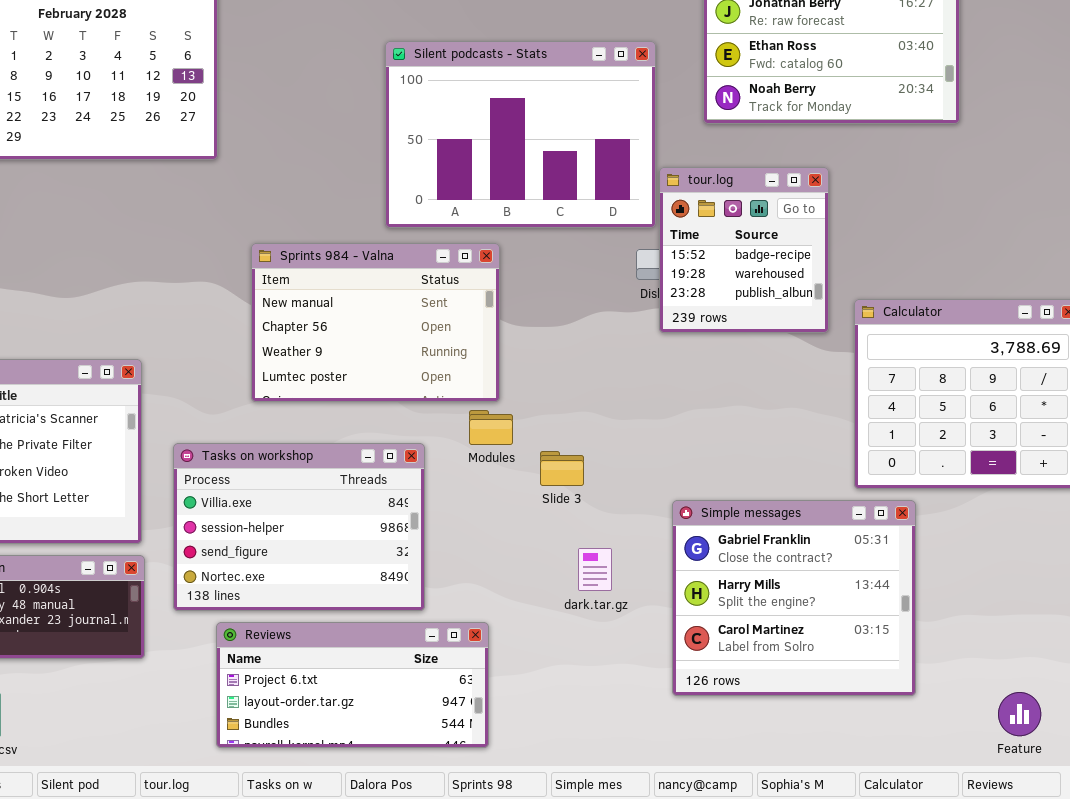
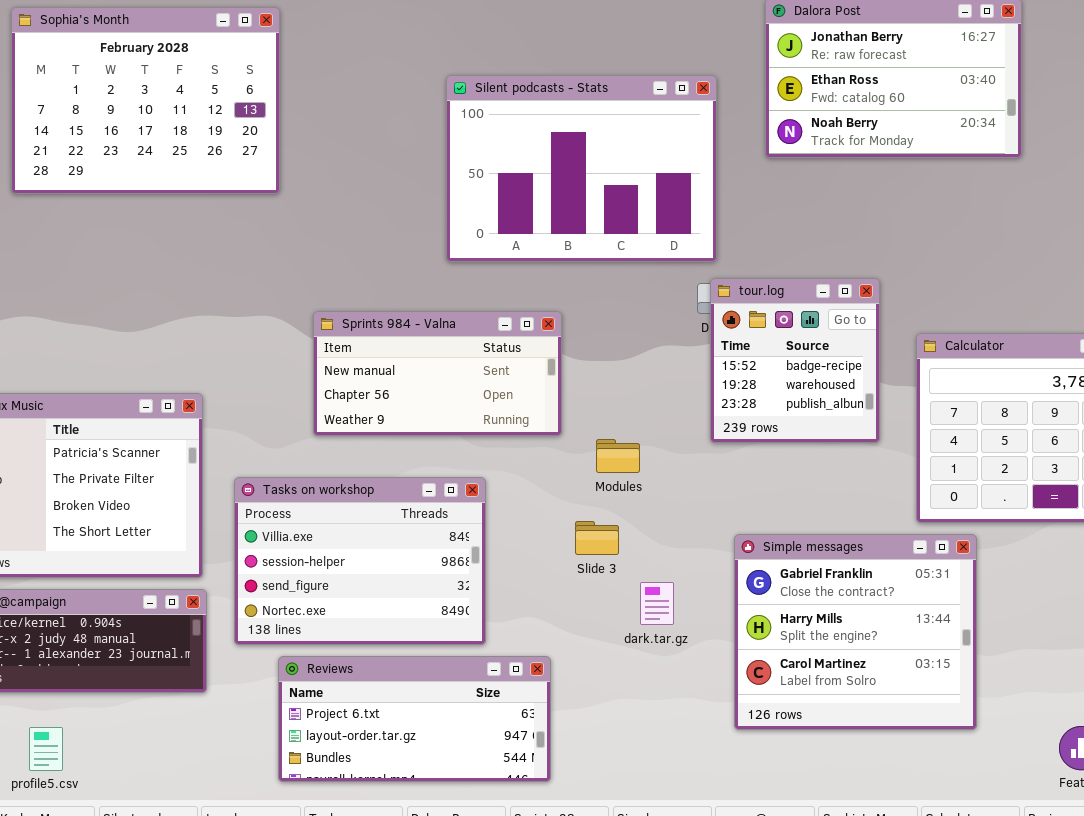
tour.log: [659,167,829,333] -> [710,278,880,443], moved
Sprints 984 - Valna: [251,243,500,402] -> [313,311,562,436], resized
Modules: [469,410,513,445] -> [596,439,640,473], moved
Slide 3: [540,451,584,486] -> [575,521,619,555], moved

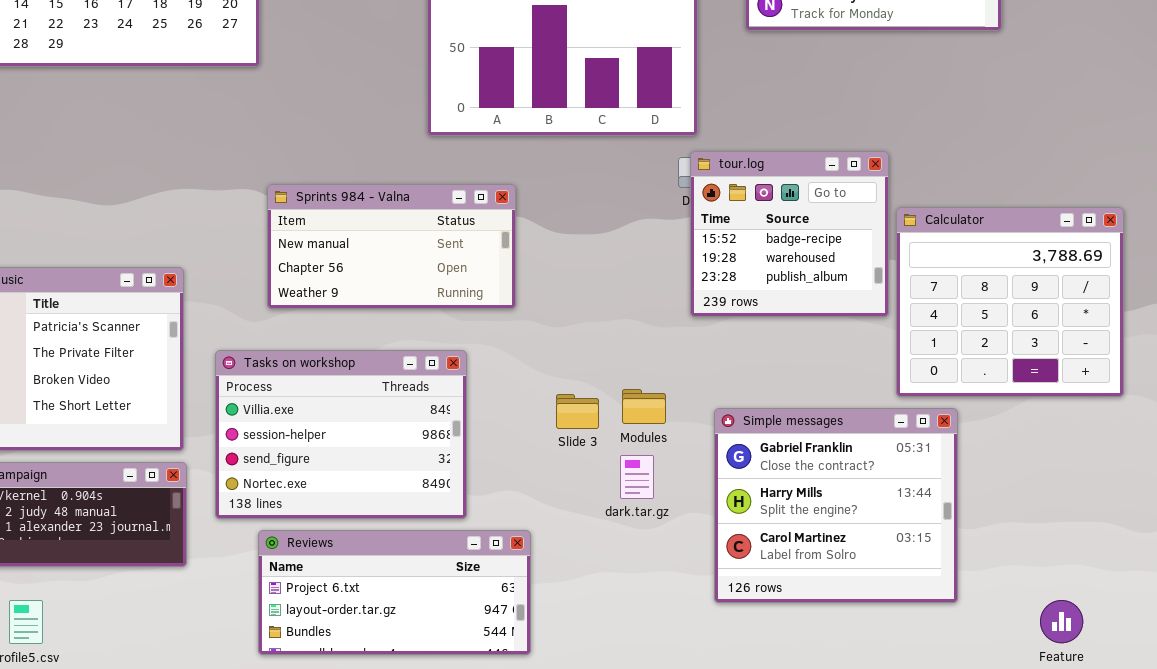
tour.log: [710,278,880,443] -> [690,151,889,317], resized
Sprints 984 - Valna: [313,311,562,436] -> [267,184,516,309], moved
Modules: [596,439,640,473] -> [622,389,666,424], moved

